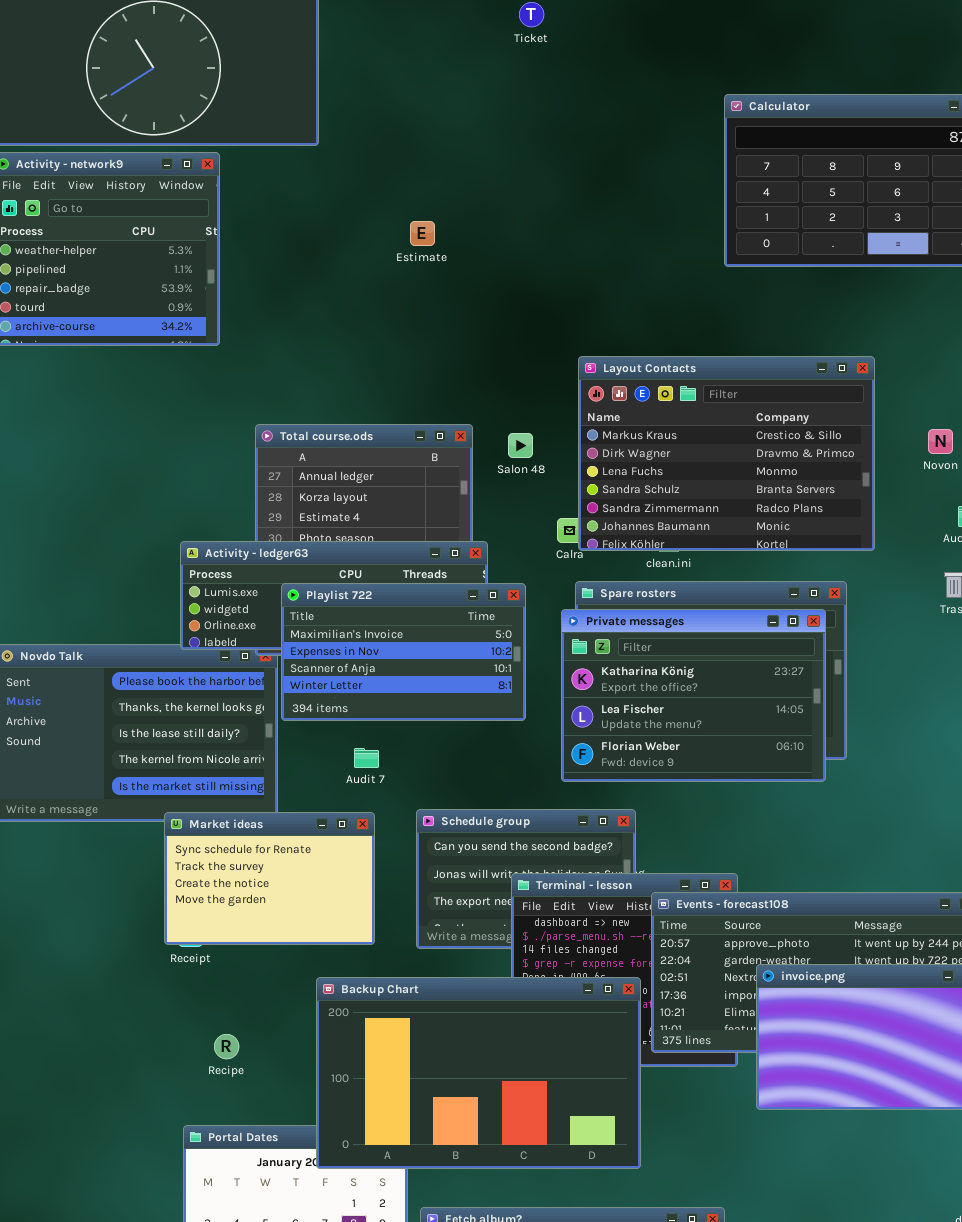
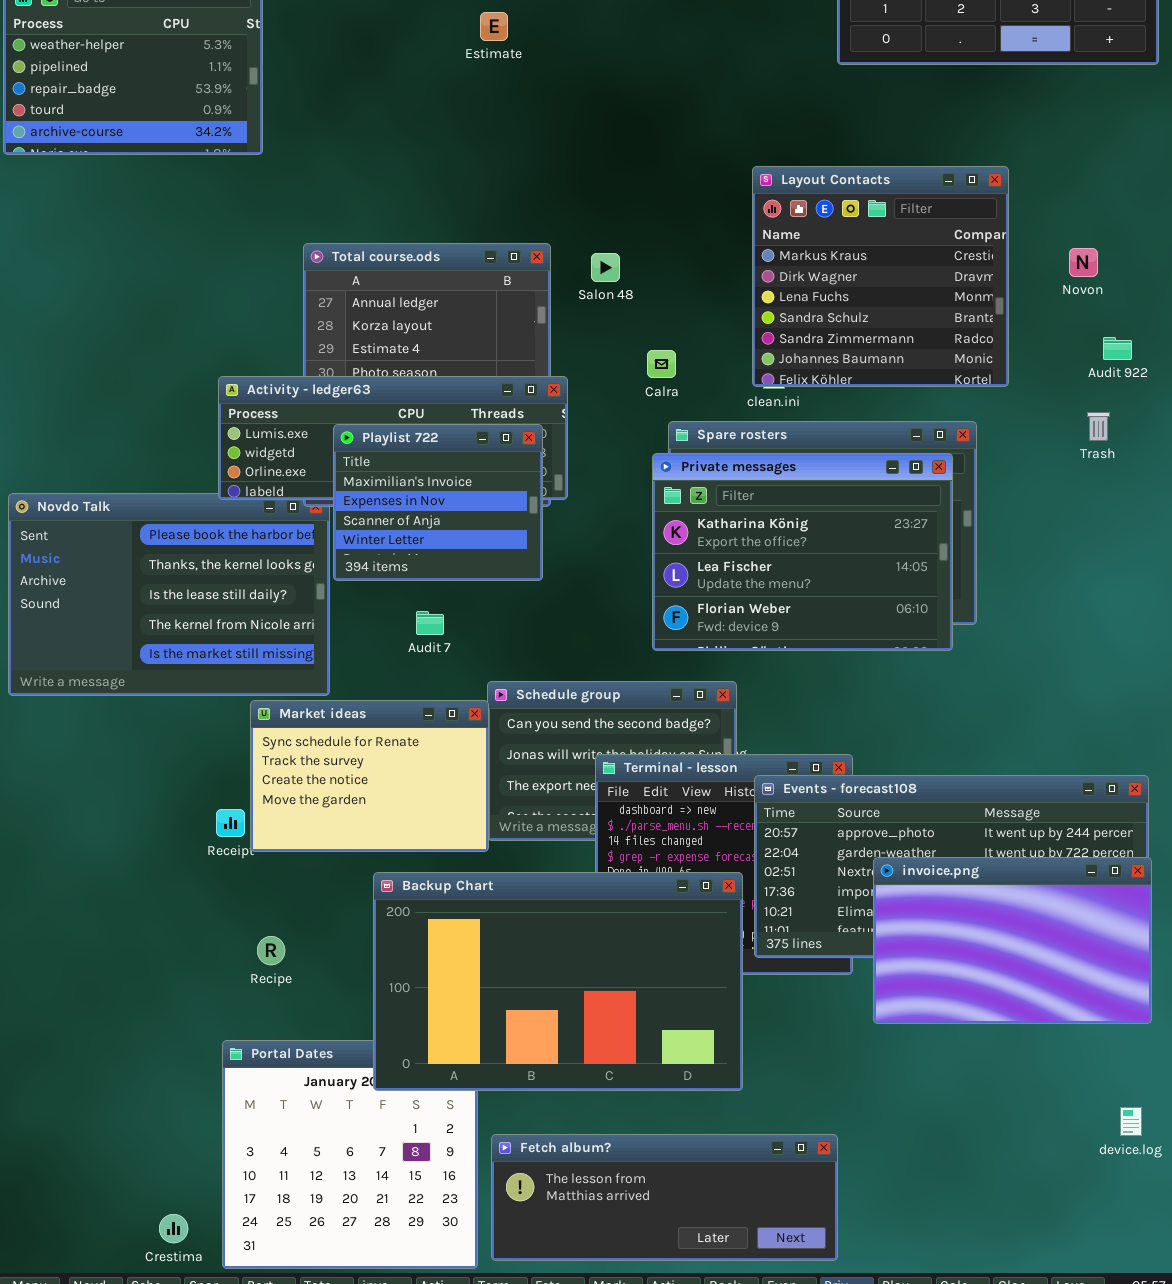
Layout Contacts: [578,356,875,551] -> [752,166,1009,387], resized
Playlist 722: [281,583,526,721] -> [333,424,543,581], resized
Market ideas: [164,812,375,945] -> [250,700,489,852], moved

